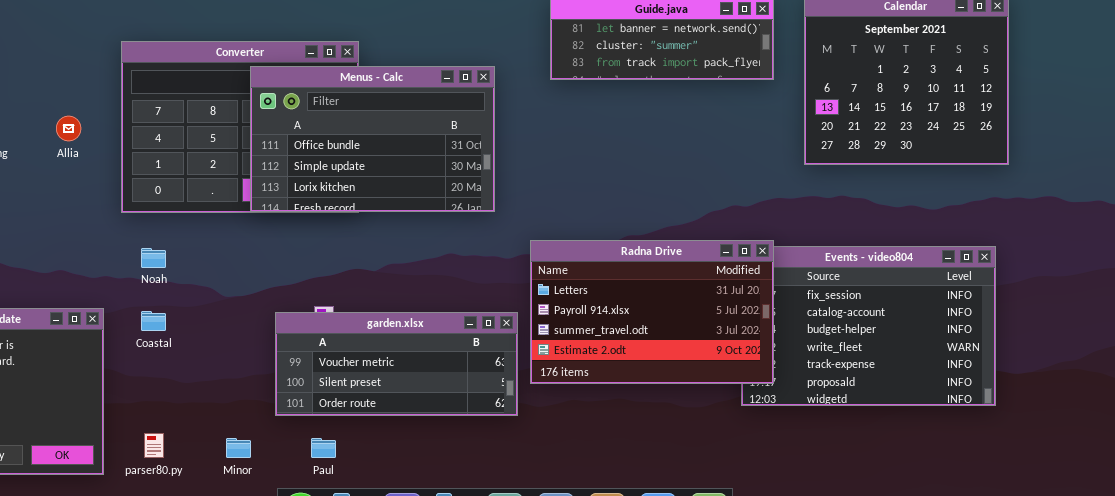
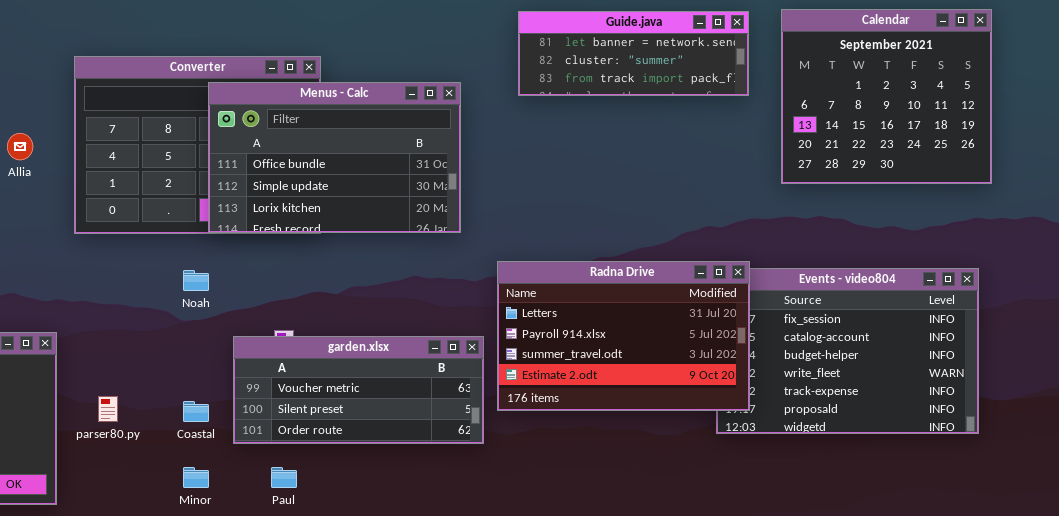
Noah: [141,248,166,268] -> [183,270,209,291], moved
Coastal: [141,311,166,331] -> [183,401,209,422], moved
parser80.py: [144,433,164,458] -> [98,396,118,422], moved

